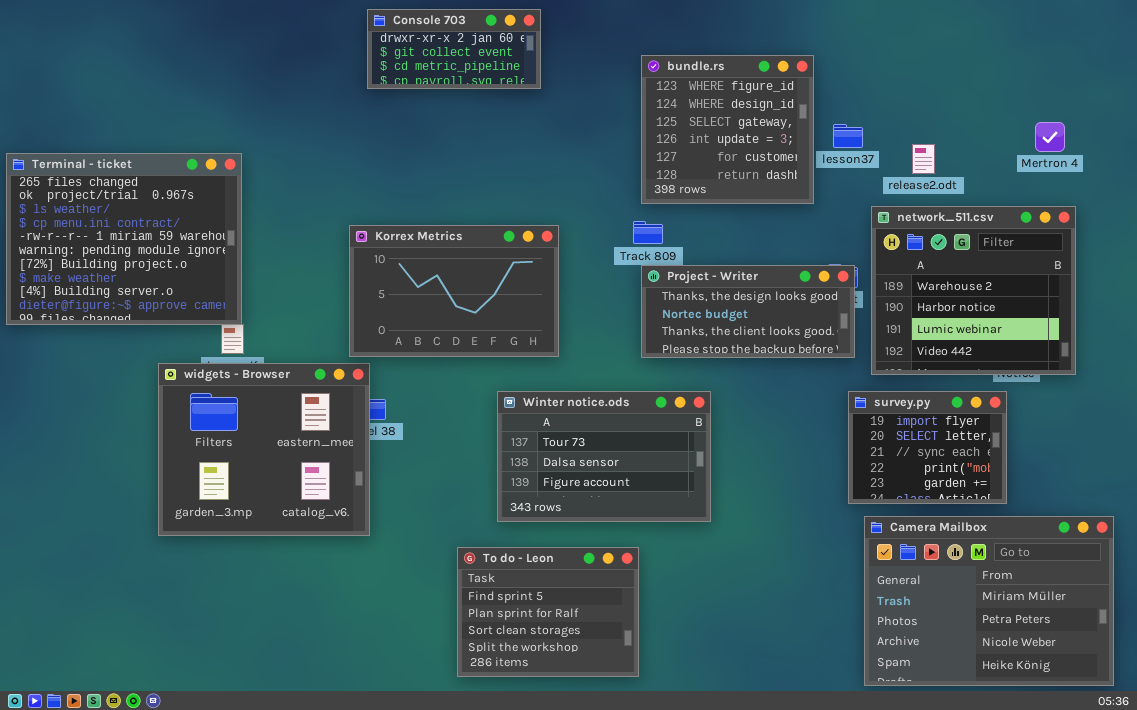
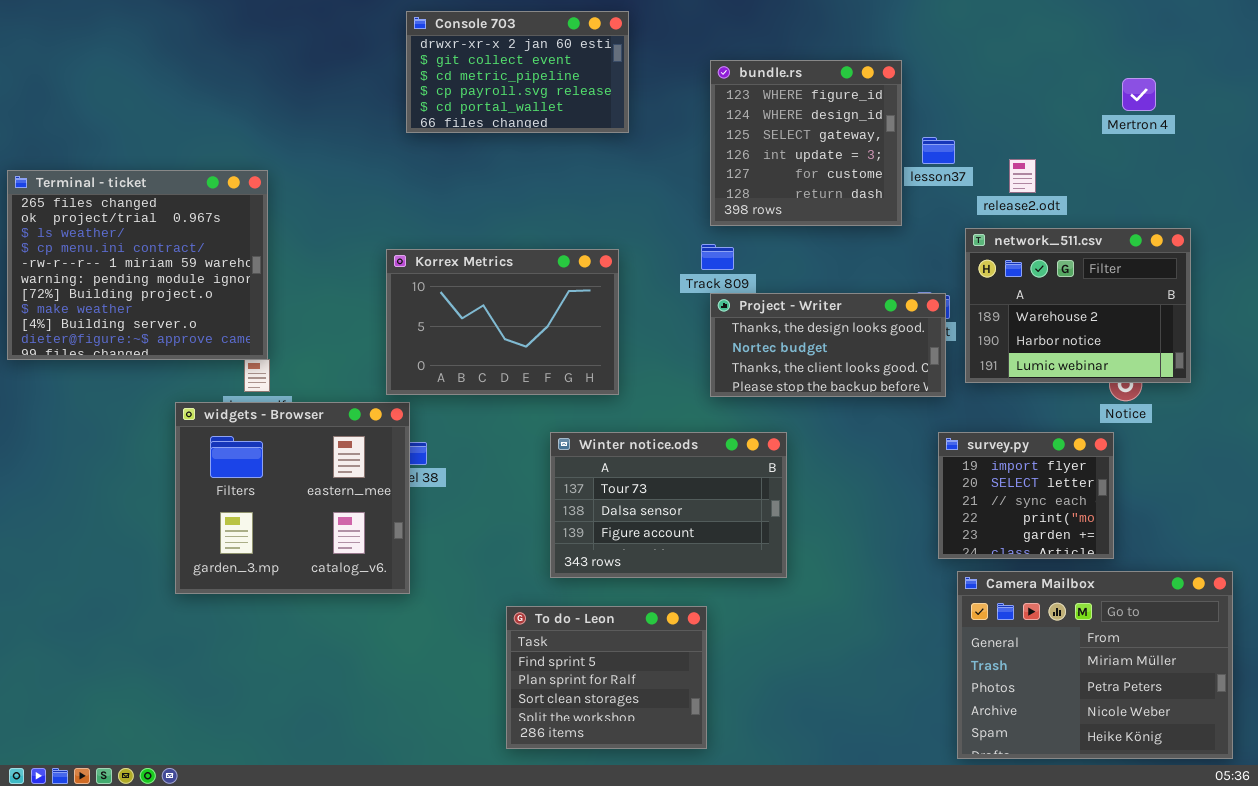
Console 703: [367,9,541,89] -> [406,11,629,133], resized
Mertron 4: [1035,122,1065,152] -> [1122,78,1156,111], moved
network_511.csv: [871,206,1076,375] -> [965,228,1191,383], resized

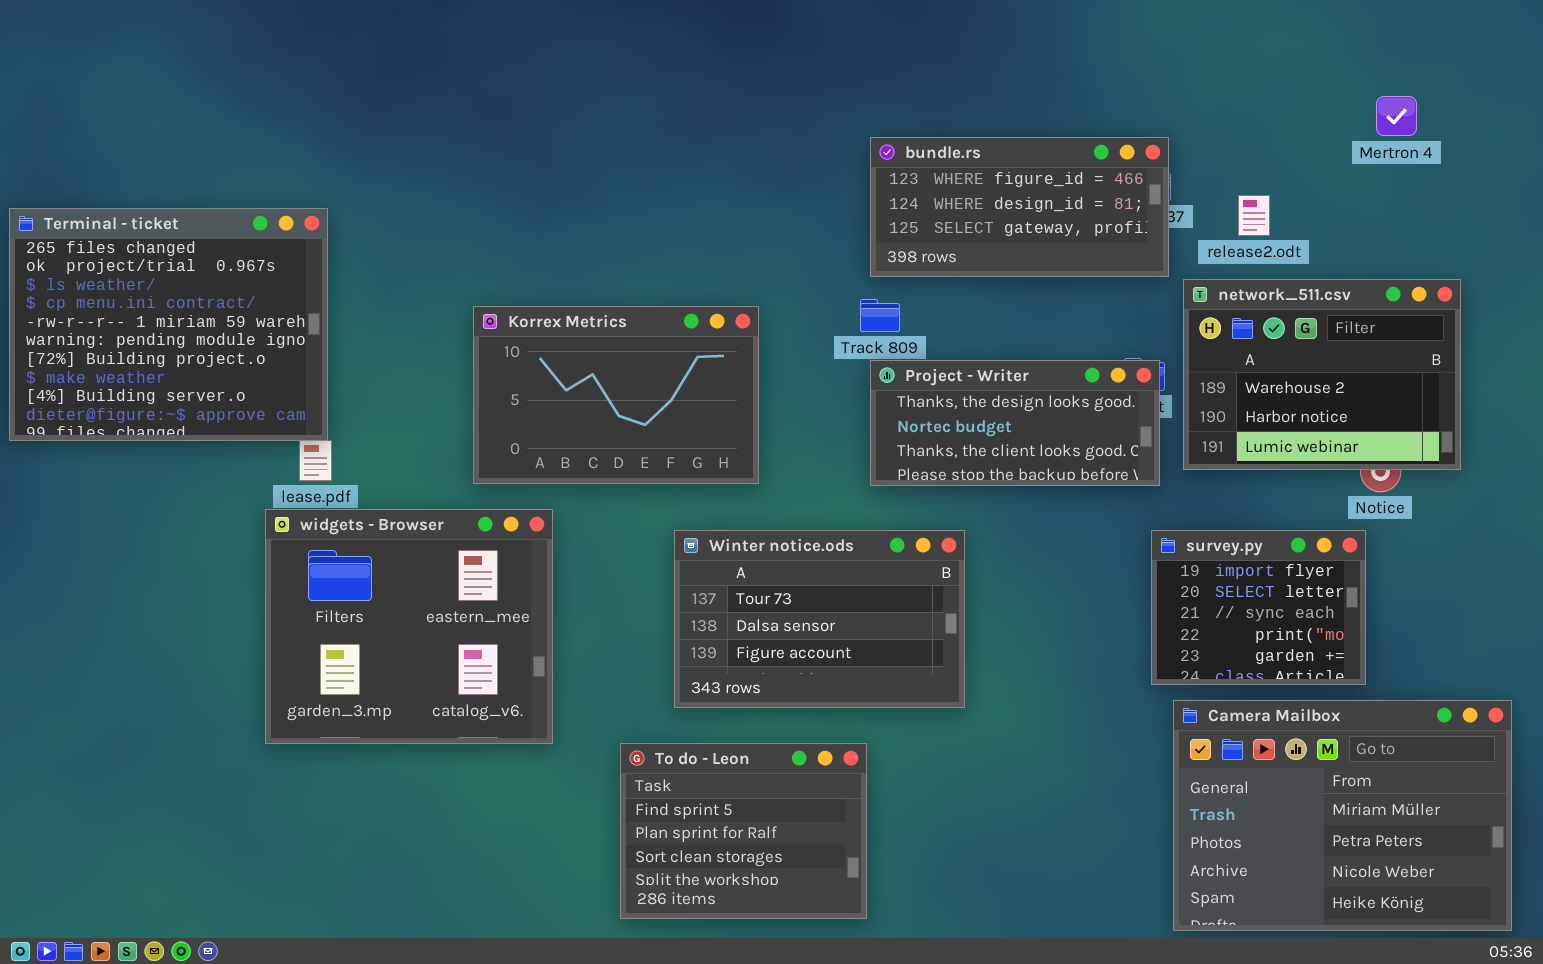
Console 703: [406,11,629,133] -> none, closed
bundle.rs: [710,60,902,226] -> [870,137,1169,277], resized
widgets - Browser: [175,402,410,594] -> [265,509,553,744], moved

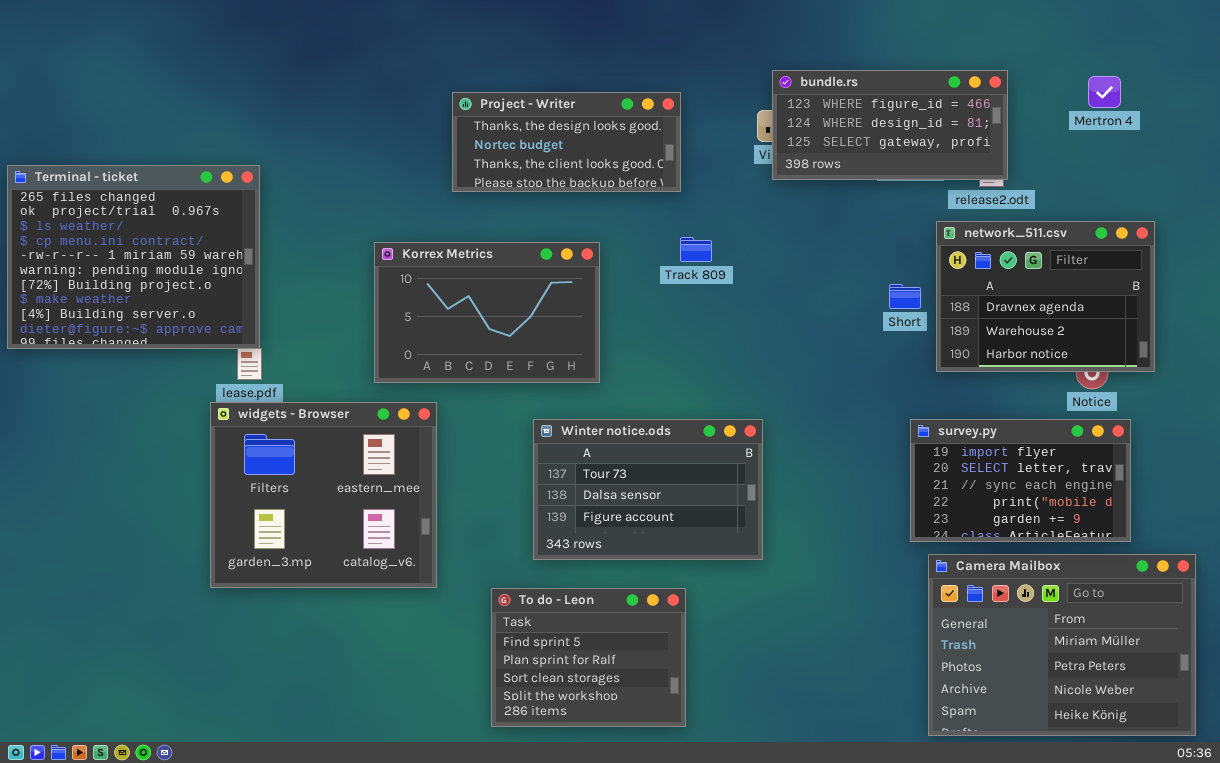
bundle.rs: [870,137,1169,277] -> [772,70,1008,180], moved
network_511.csv: [1183,279,1461,470] -> [936,221,1155,372], scrolled up 1 row
Project - Writer: [870,360,1160,486] -> [452,92,681,192], moved
survey.py: [1151,530,1366,685] -> [910,419,1131,542], resized

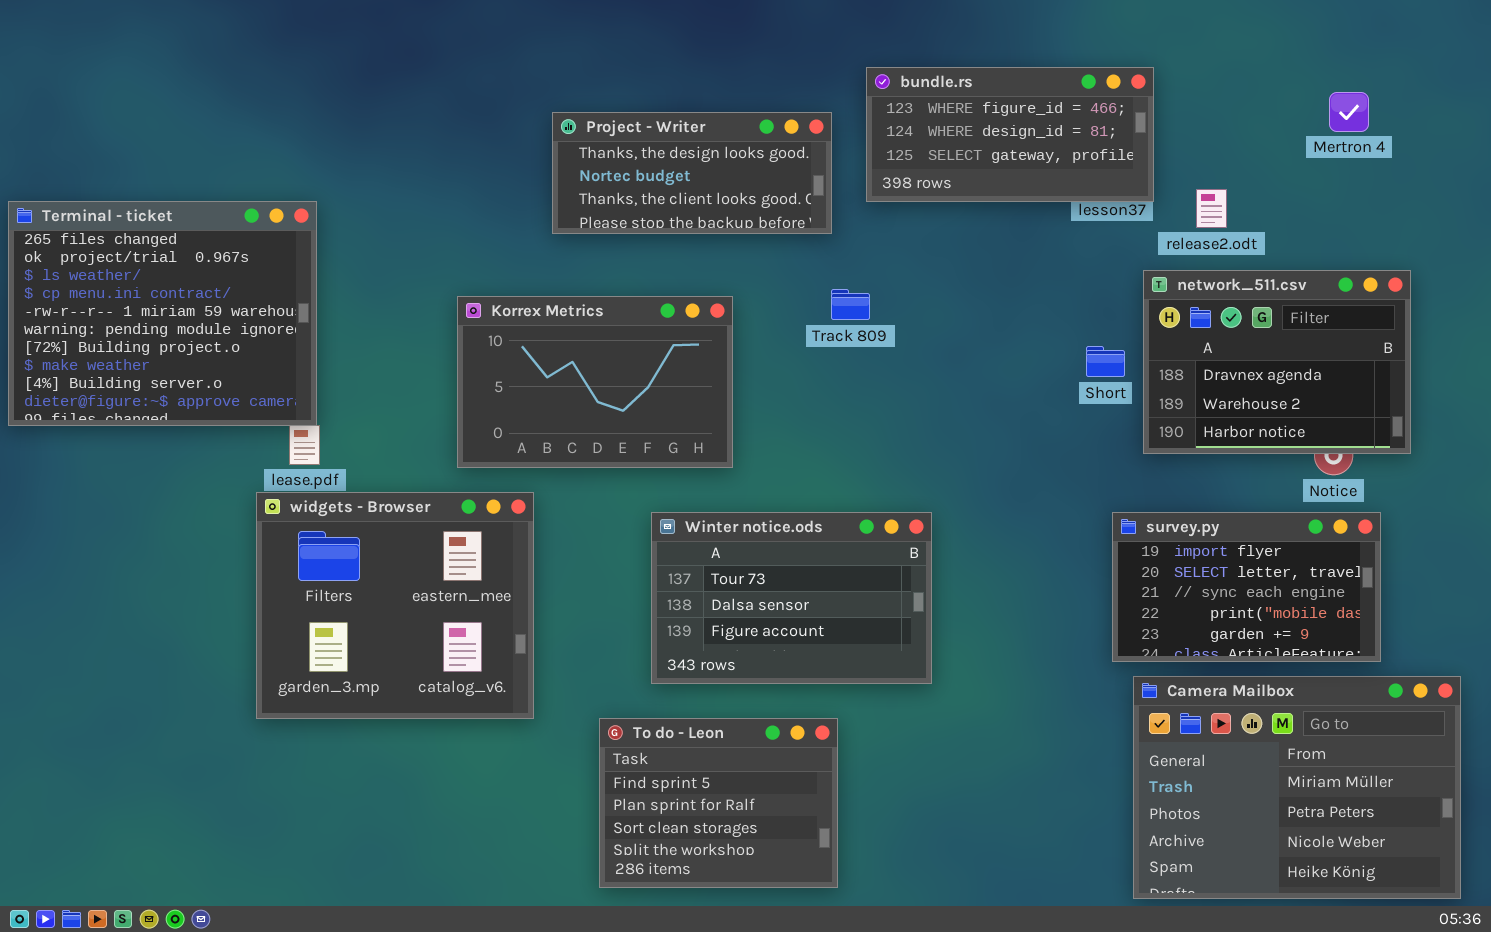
bundle.rs: [772,70,1008,180] -> [866,67,1154,202], moved

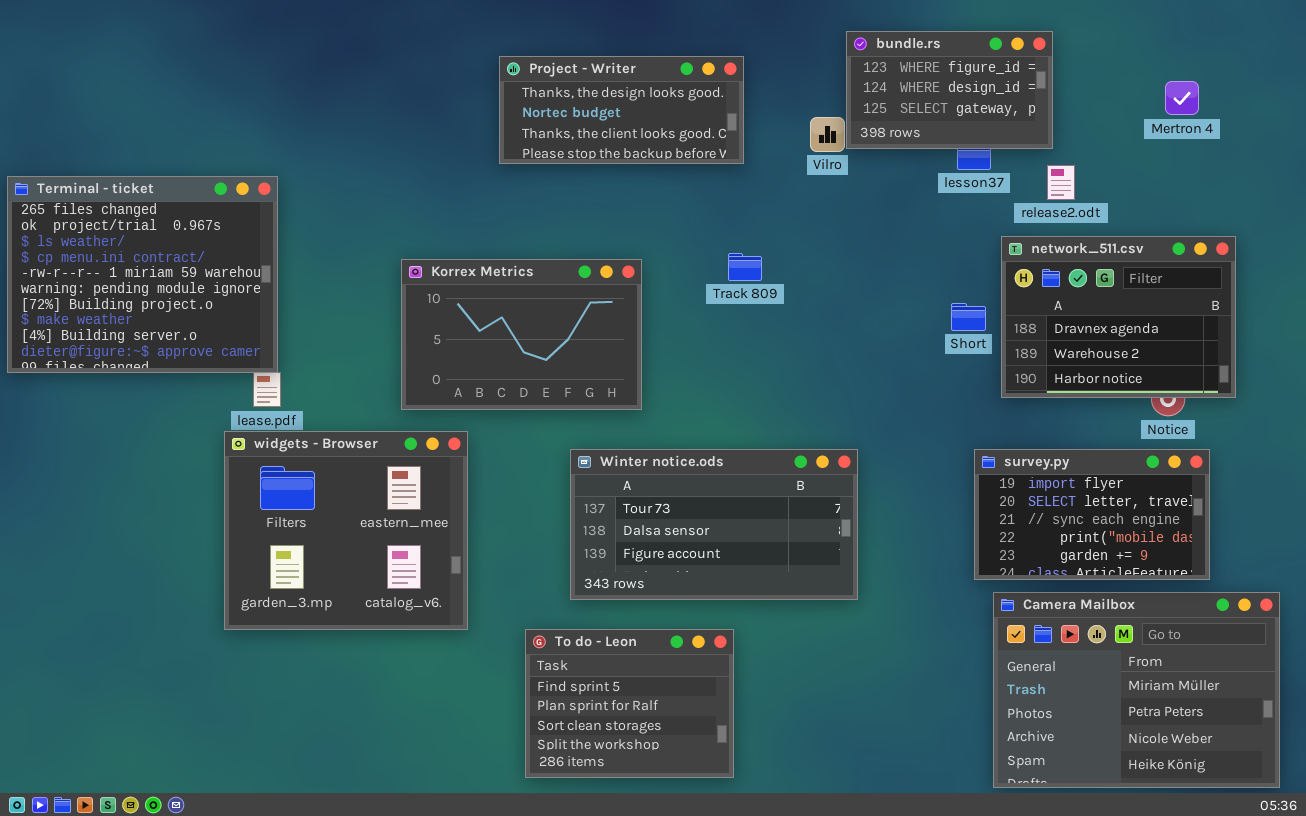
bundle.rs: [866,67,1154,202] -> [846,31,1053,149], moved, resized
Project - Writer: [552,112,832,234] -> [499,56,744,164], moved
Winter notice.ods: [651,512,932,684] -> [570,449,858,600], resized

